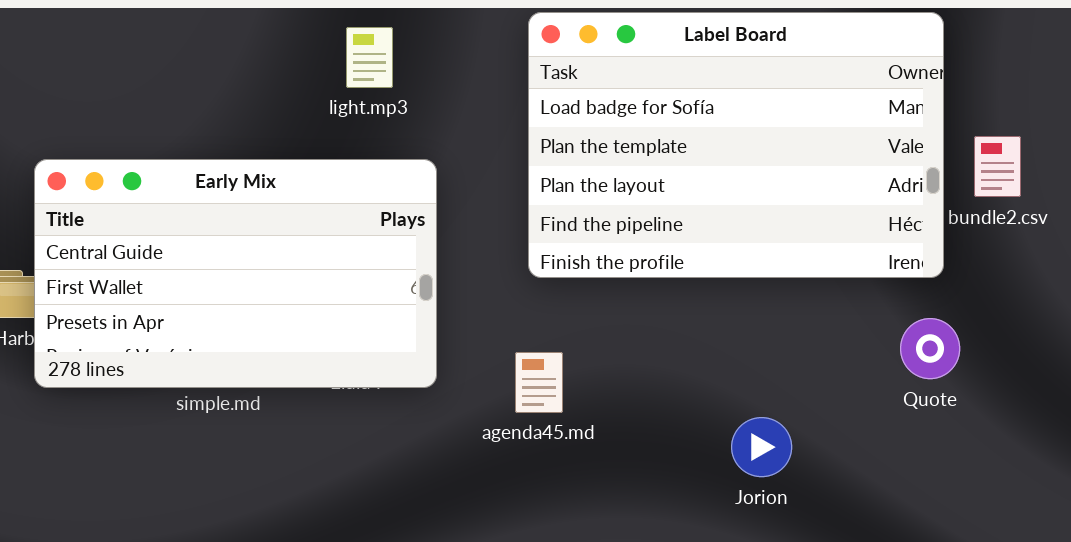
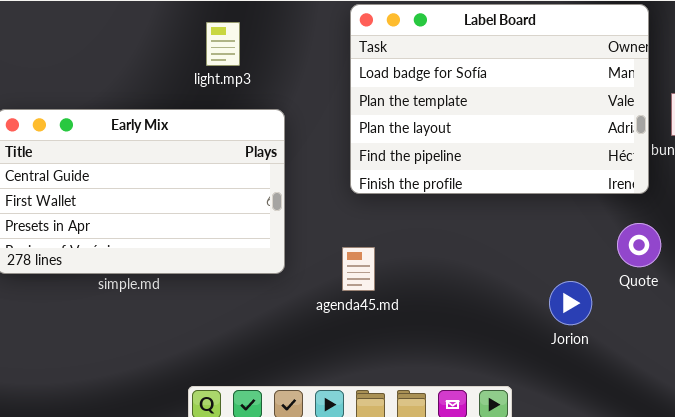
light.mp3: [346,27,393,88] -> [206,22,240,66], moved
Jorion: [731,417,792,477] -> [549,281,592,325], moved

